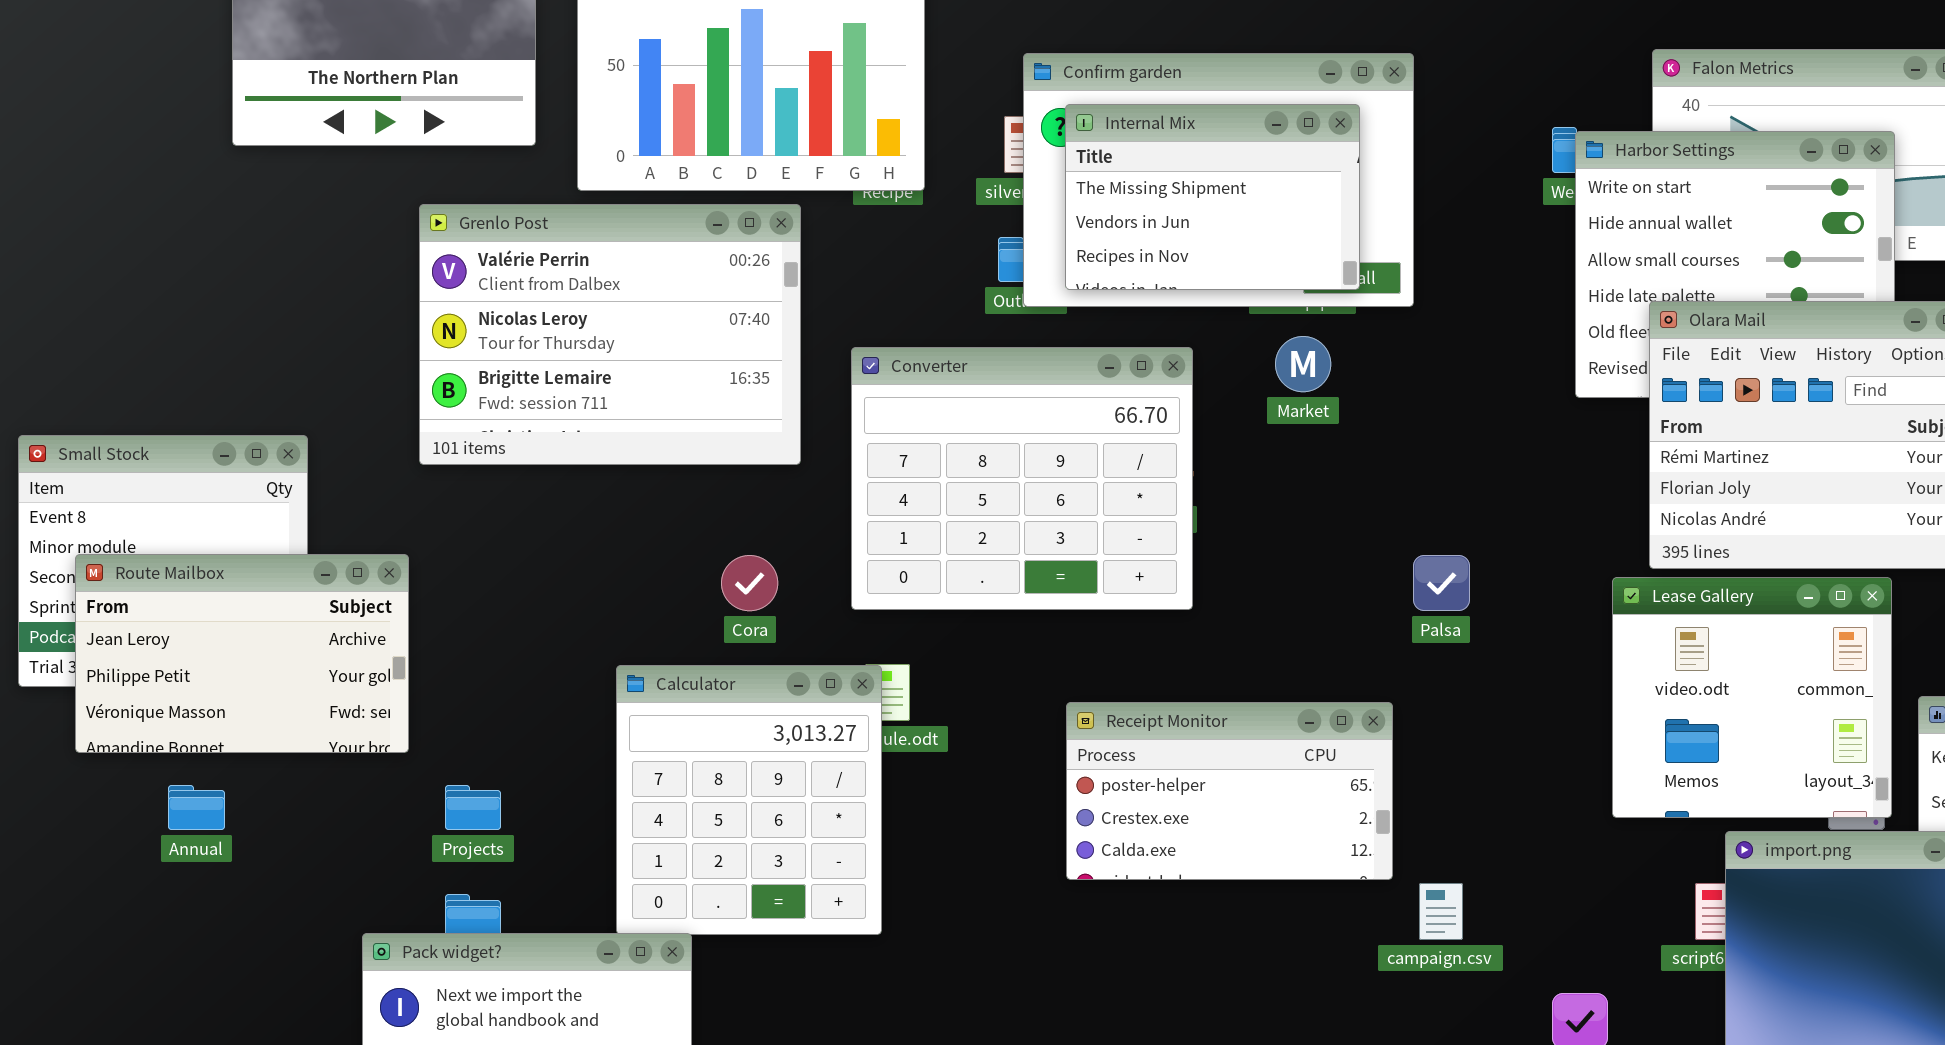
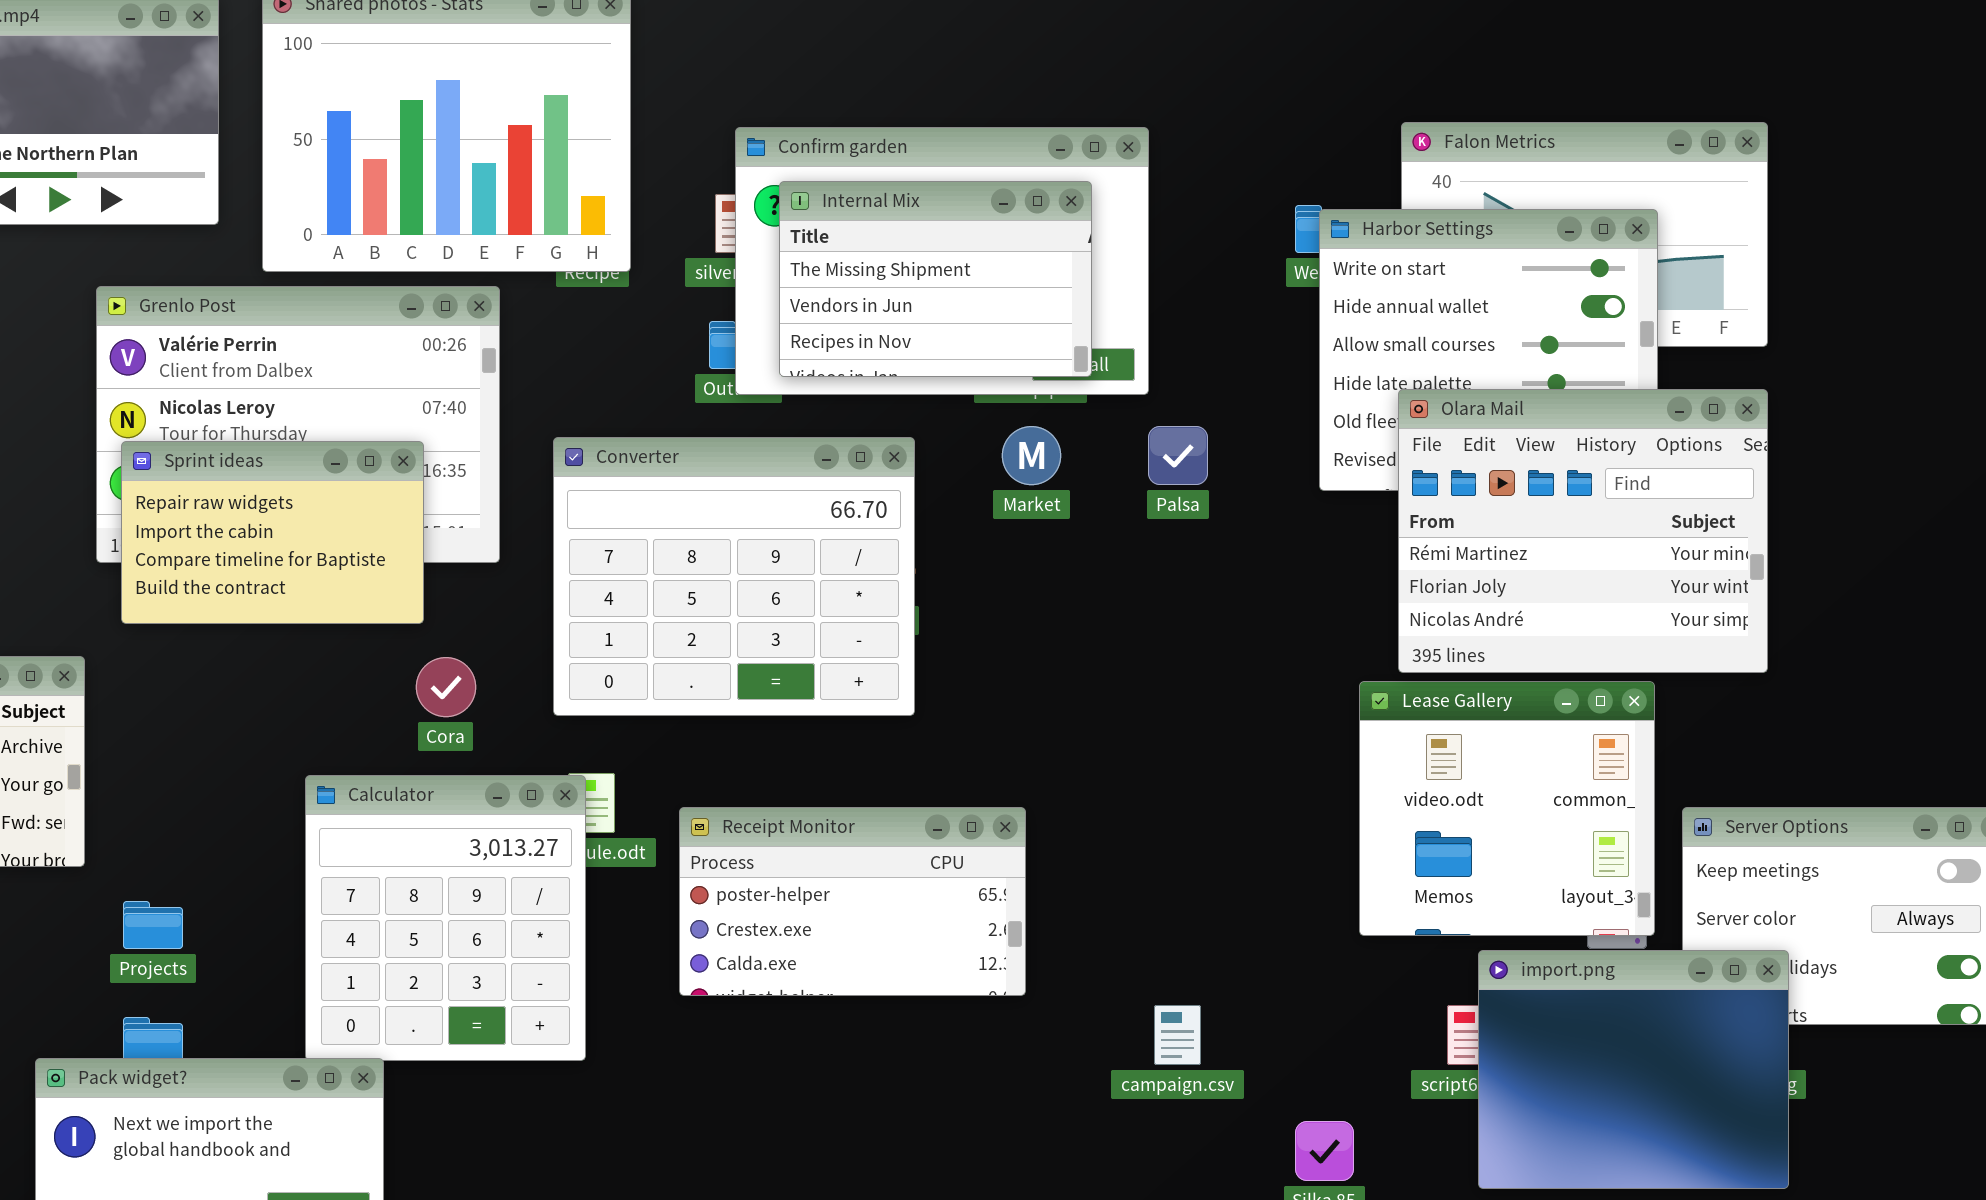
Sprint ideas: none -> [121,441,424,624], opened
Palsa: [1413,555,1470,611] -> [1148,426,1208,485], moved
Receipt Monitor: [1066,702,1393,880] -> [679,807,1026,996], moved

